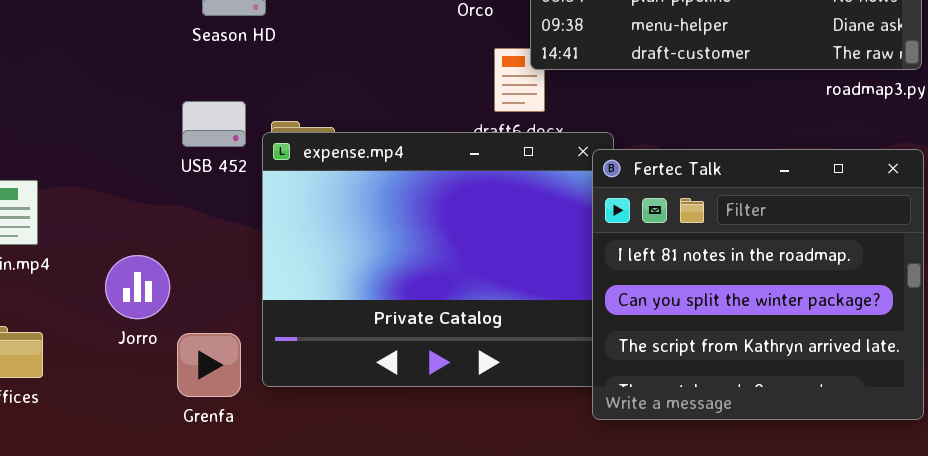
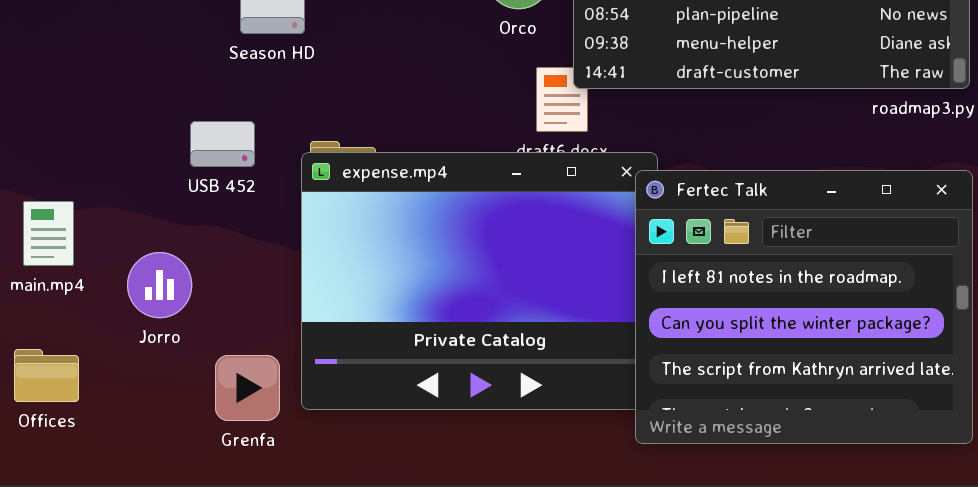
USB 452: [182,101,246,147] -> [190,121,255,167], moved
Jorro: [105,255,170,319] -> [127,252,192,318], moved

